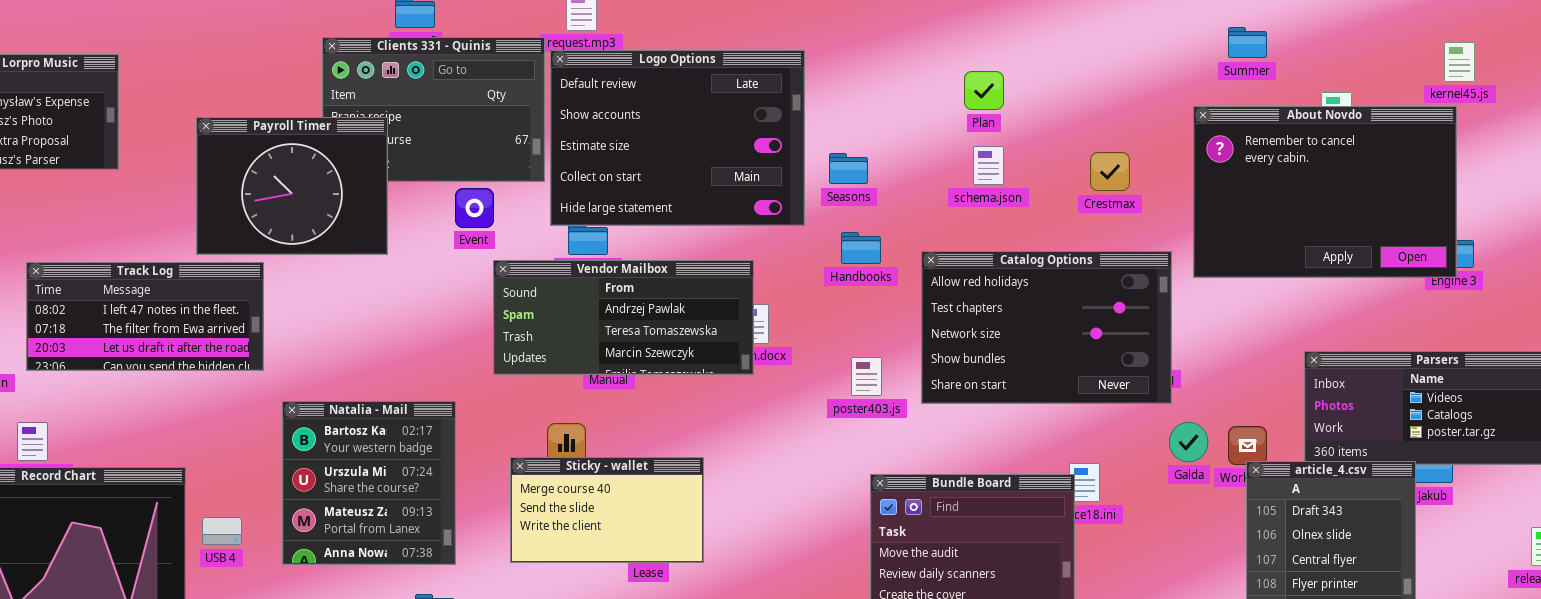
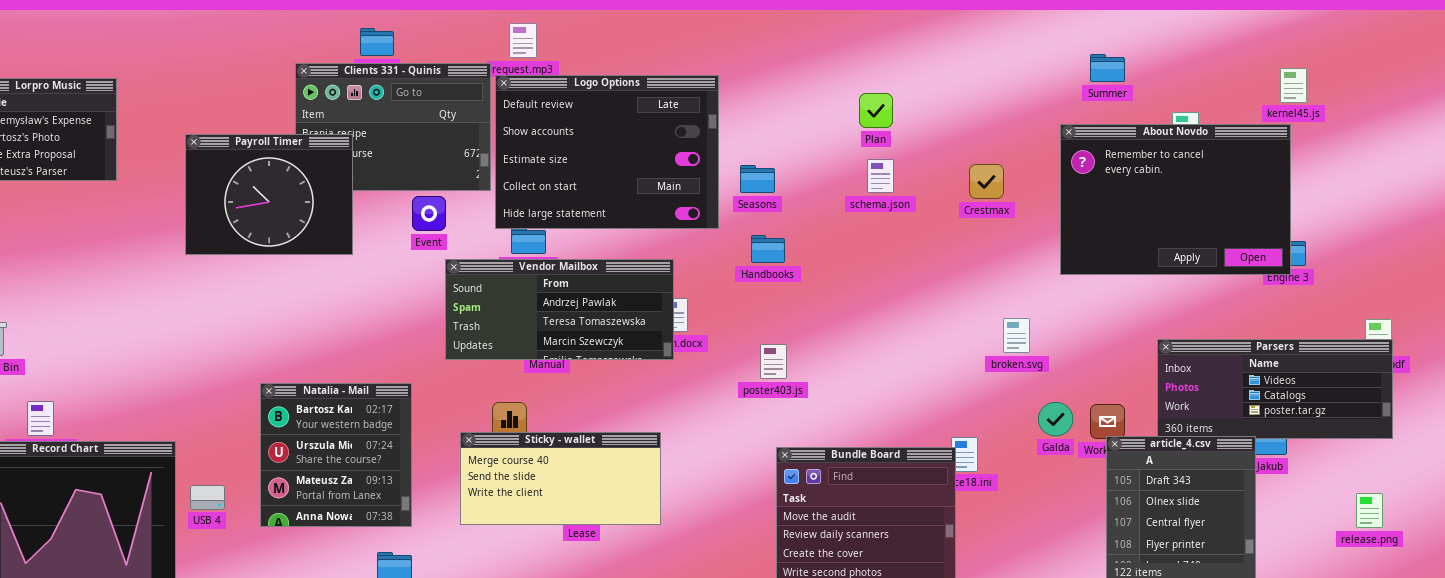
Catalog Options: [921,251,1172,404] -> none, closed
Track Log: [26,262,264,371] -> none, closed
Sticky - wallet: [510,457,704,563] -> [460,432,661,525], resized

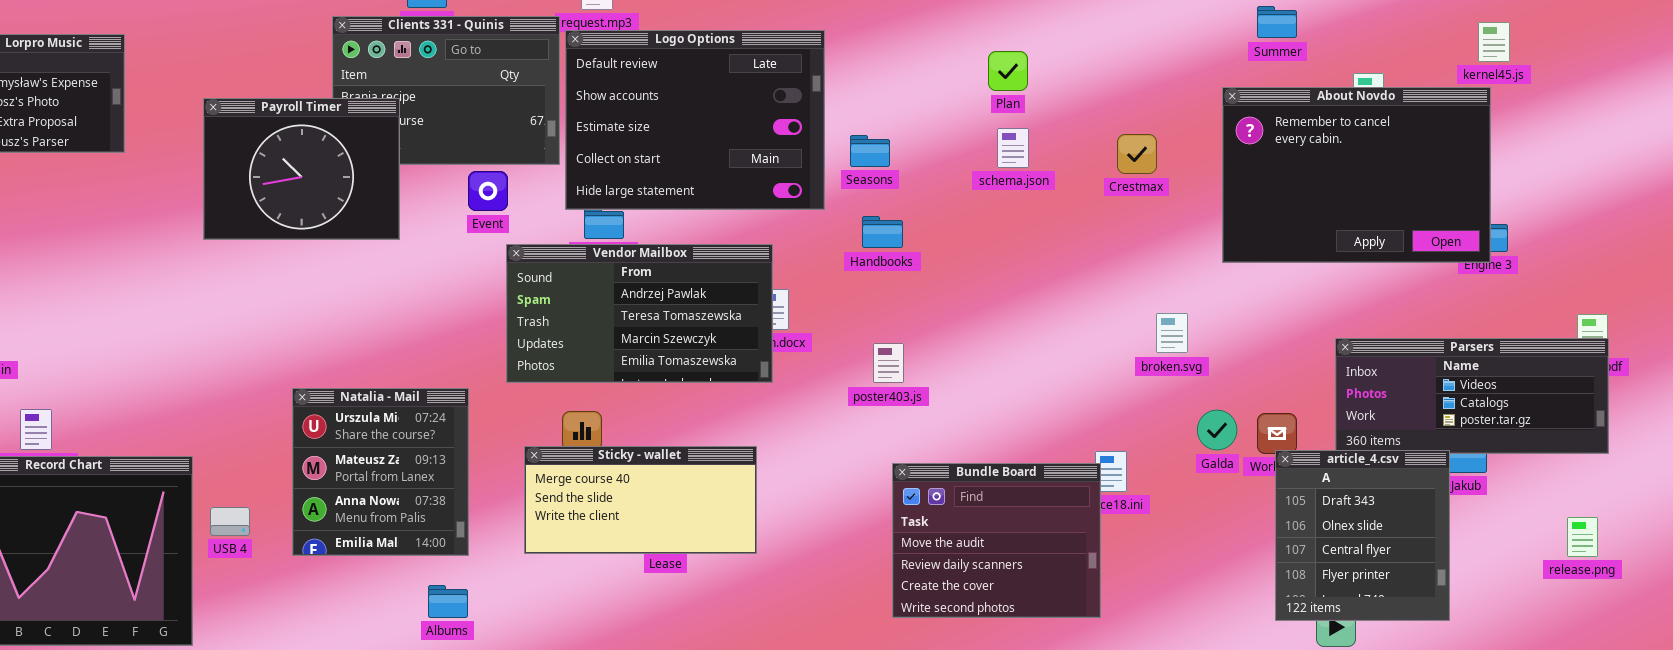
Vendor Mailbox: [445,259,674,360] -> [506,244,773,383], resized
Natalia - Mail: [260,383,412,527] -> [292,388,469,556], scrolled down 1 row

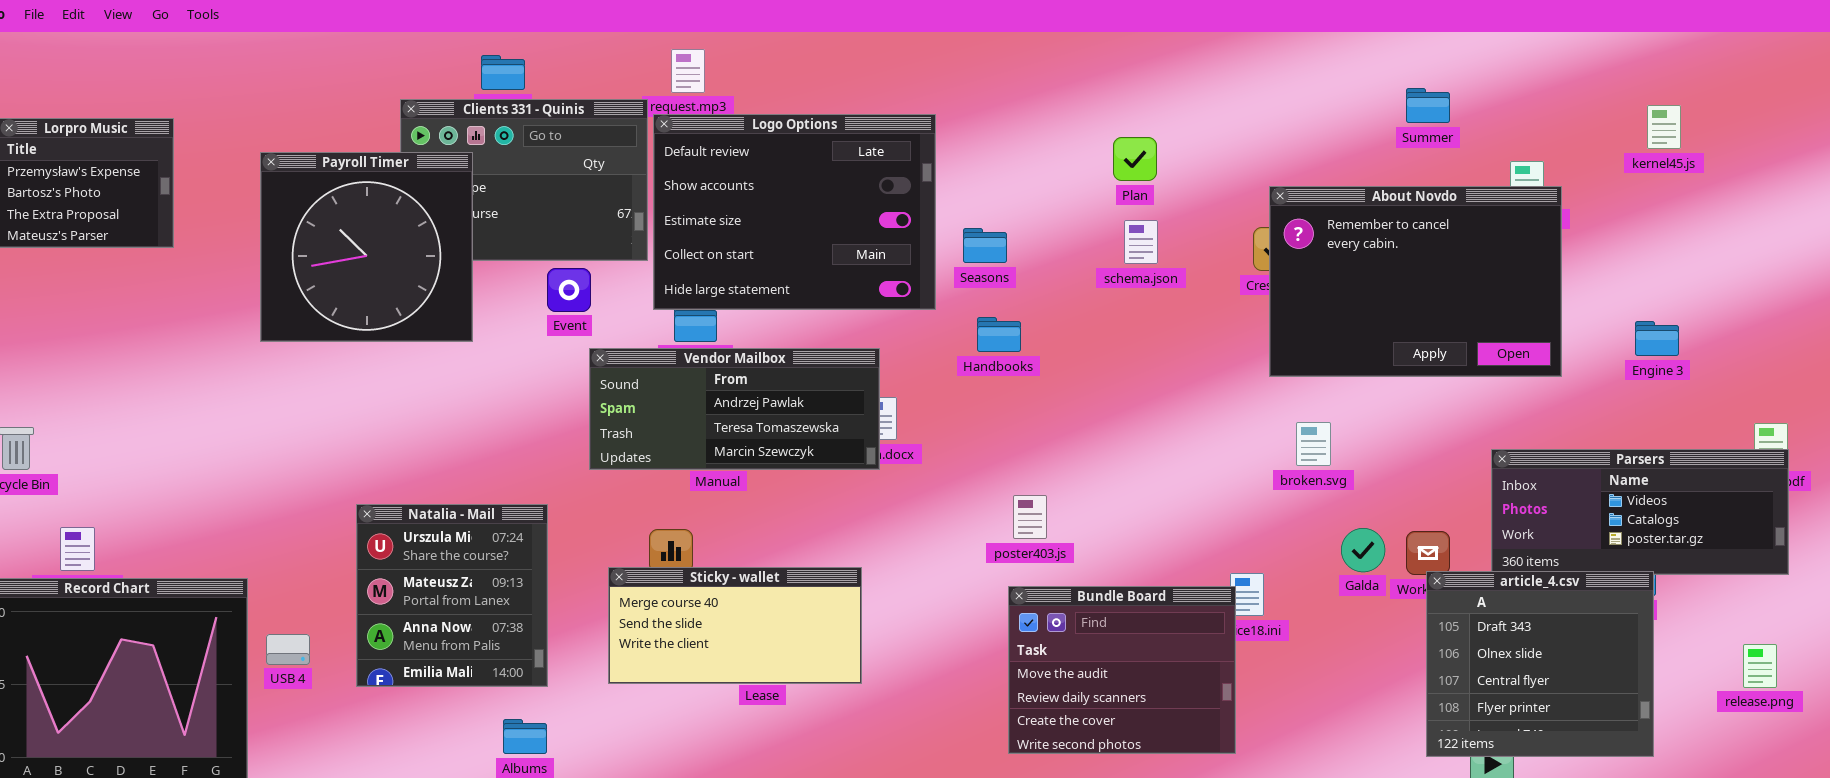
About Novdo: [1222,87,1491,263] -> [1269,186,1562,377], moved
Payroll Timer: [203,98,400,240] -> [260,152,473,342], resized
Vendor Mailbox: [506,244,773,383] -> [589,348,880,470], resized
poster403.js: [873,343,904,383] -> [1013,495,1047,539], moved
article_4.csv: [1275,450,1450,621] -> [1426,571,1654,757], resized

